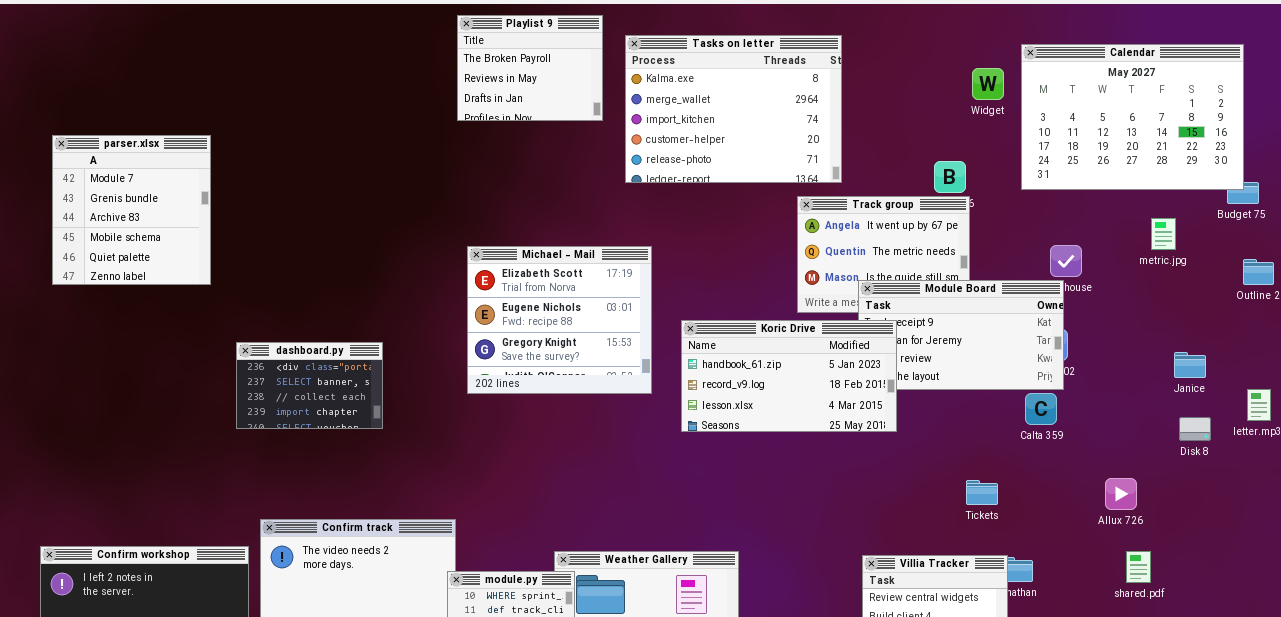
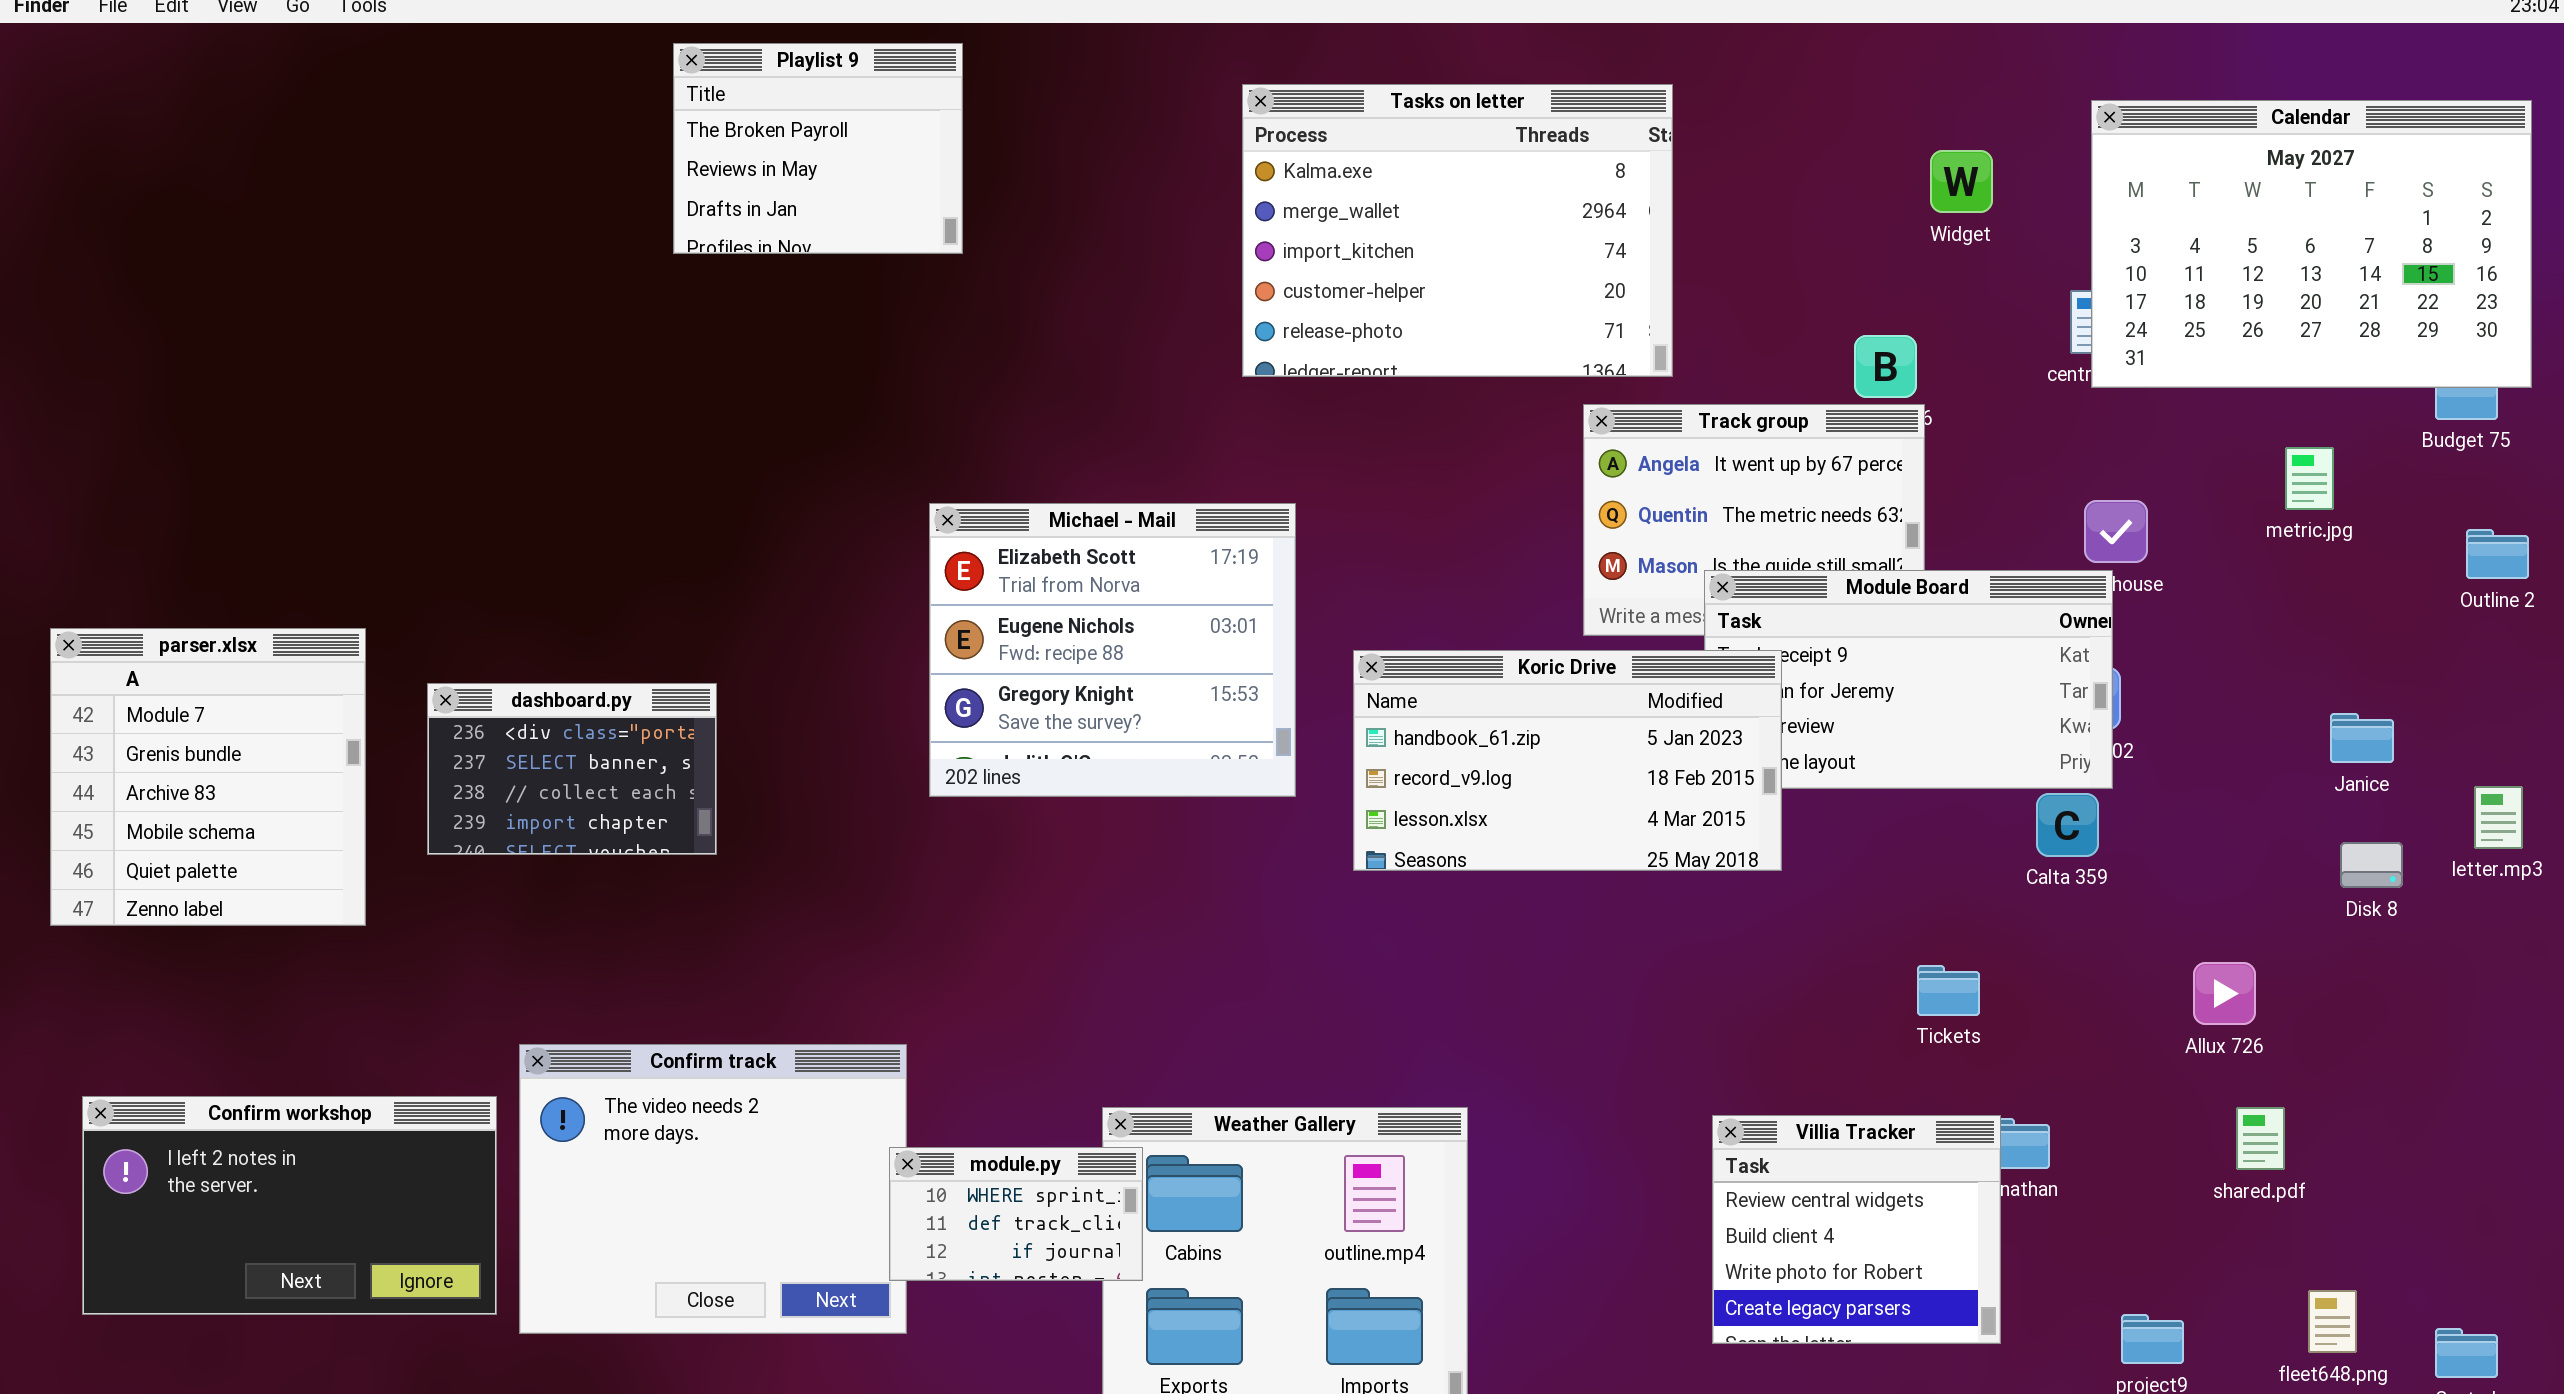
Playlist 9: [457,15,603,121] -> [673,43,963,254], moved
Calendar: [1021,44,1244,190] -> [2091,100,2532,388], moved
parser.xlsx: [52,135,211,285] -> [50,628,366,926], moved
dashboard.py: [236,342,383,429] -> [427,683,717,855], moved

